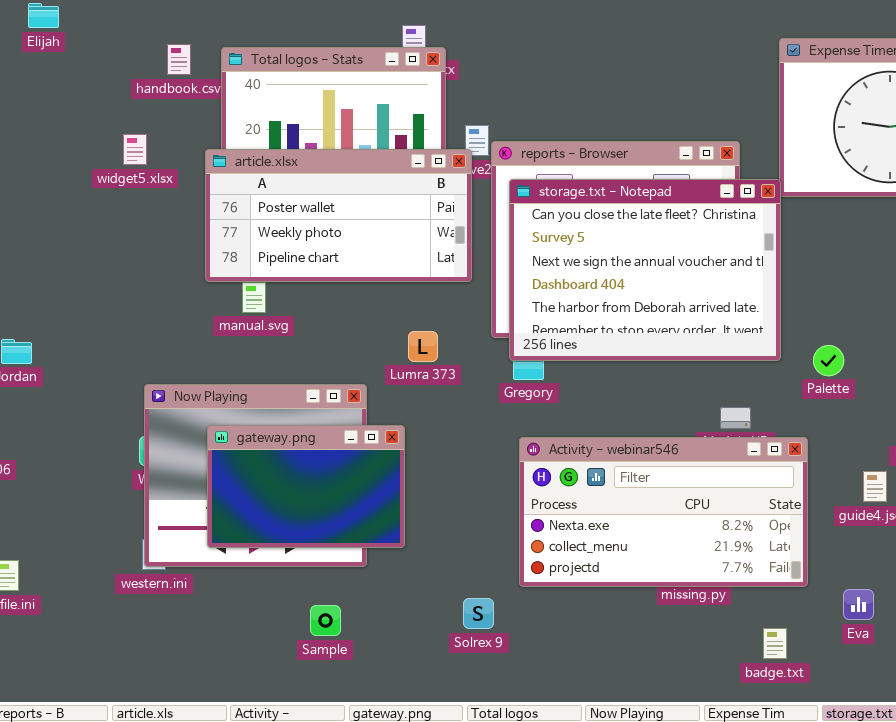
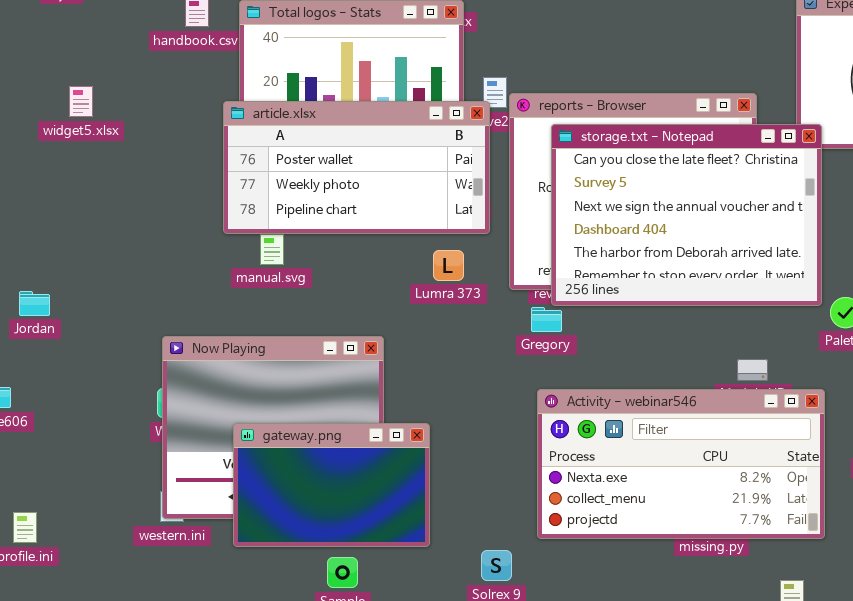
widget5.xlsx: [123,134,147,165] -> [69,86,93,117], moved
storage.txt - Notepad: [509,179,781,361] -> [551,124,822,306], moved
Lumra 373: [408,331,438,362] -> [433,250,464,281], moved
gateway.png: [207,425,405,548] -> [233,423,430,547], moved

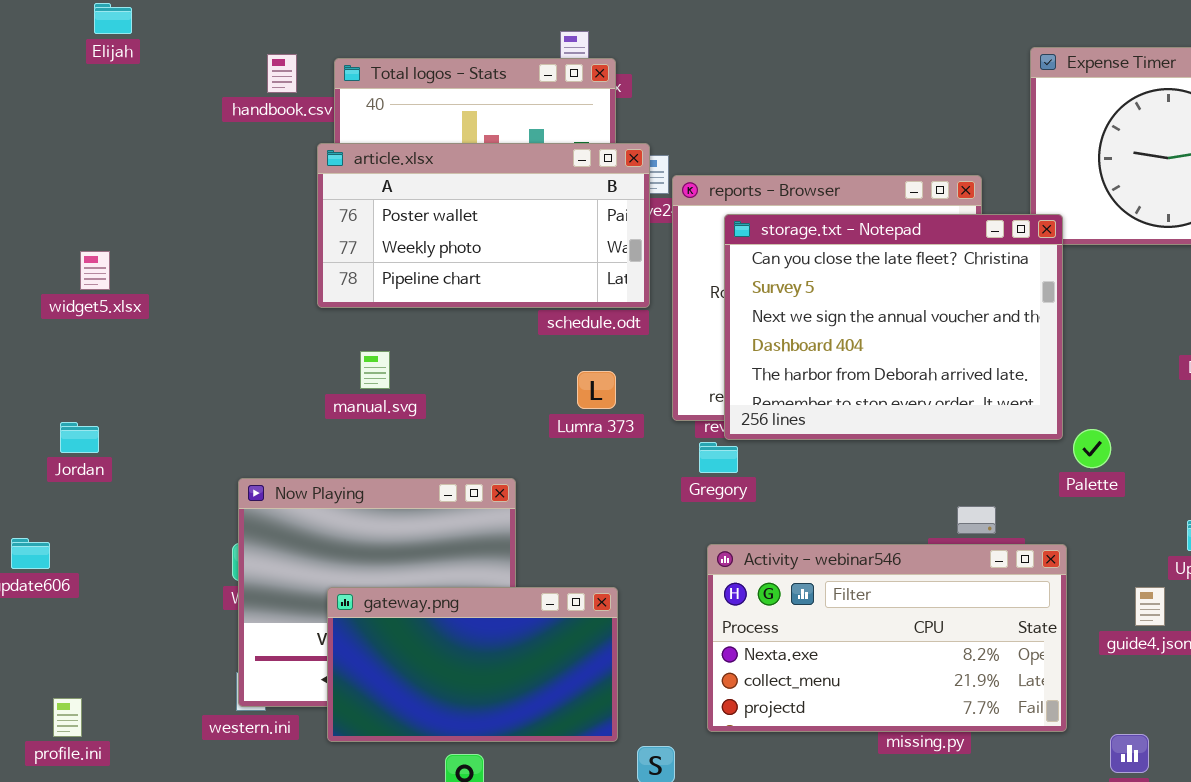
widget5.xlsx: [69,86,93,117] -> [80,251,110,290], moved
article.xlsx: [223,101,490,234] -> [317,143,650,308], moved
gateway.png: [233,423,430,547] -> [327,587,618,742], resized

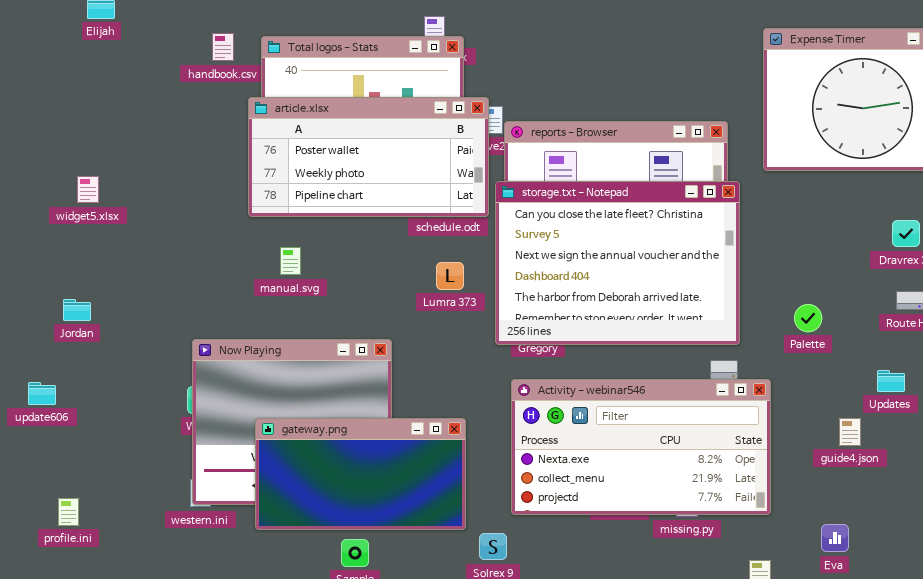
storage.txt - Notepad: [724,214,1063,440] -> [495,181,740,345], moved
Activity - webinar546: [707,544,1067,732] -> [511,379,771,515], moved

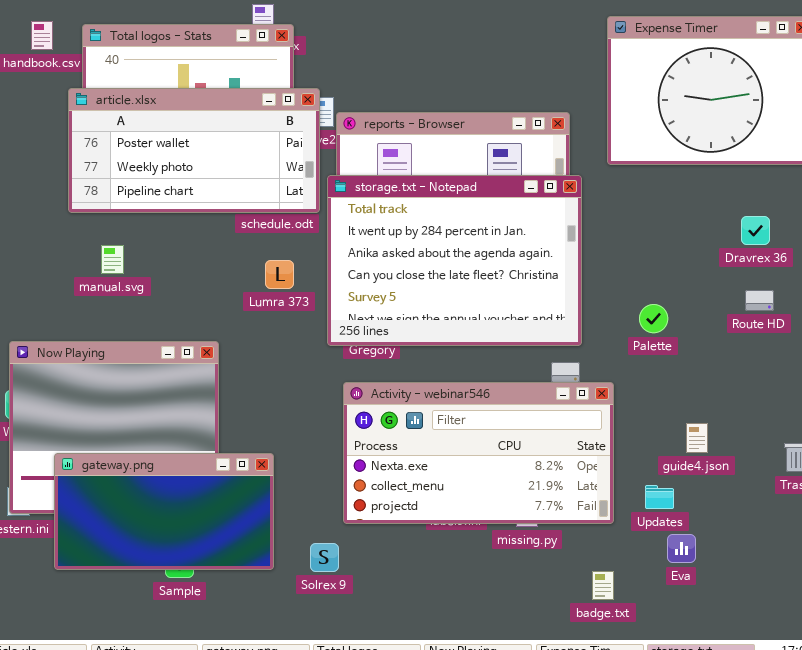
storage.txt - Notepad: [495,181,740,345] -> [327,175,582,346], scrolled up 3 rows
Updates: [877,370,905,392] -> [645,485,674,509], moved
gateway.png: [255,418,466,530] -> [54,453,274,570], moved

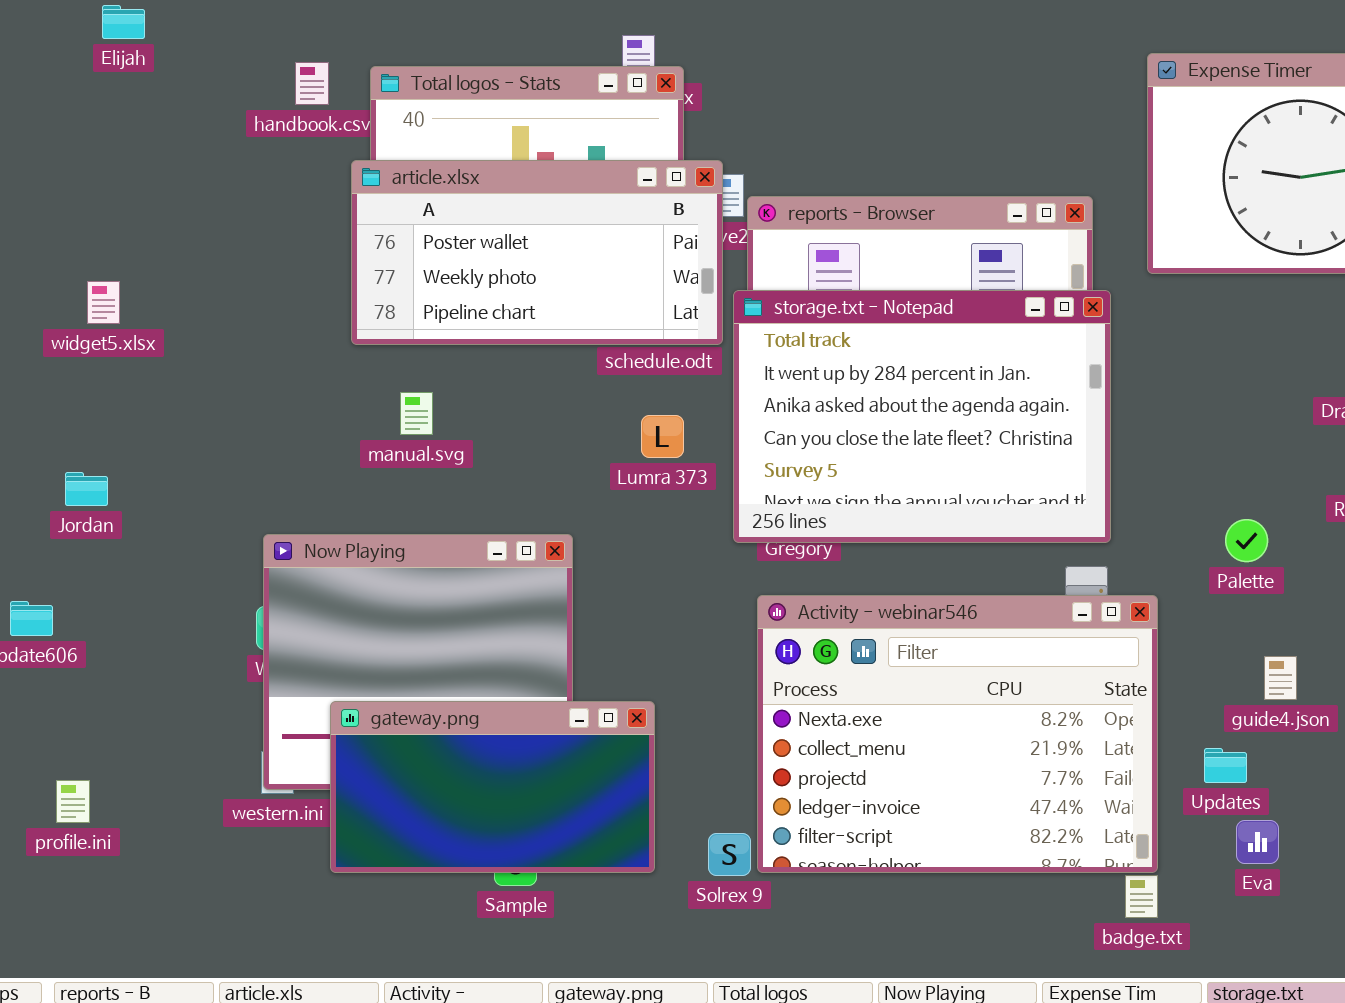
Palette: [639,304,668,333] -> [1225,519,1268,562], moved
Activity - webinar546: [343,382,614,524] -> [757,595,1158,873], resized

